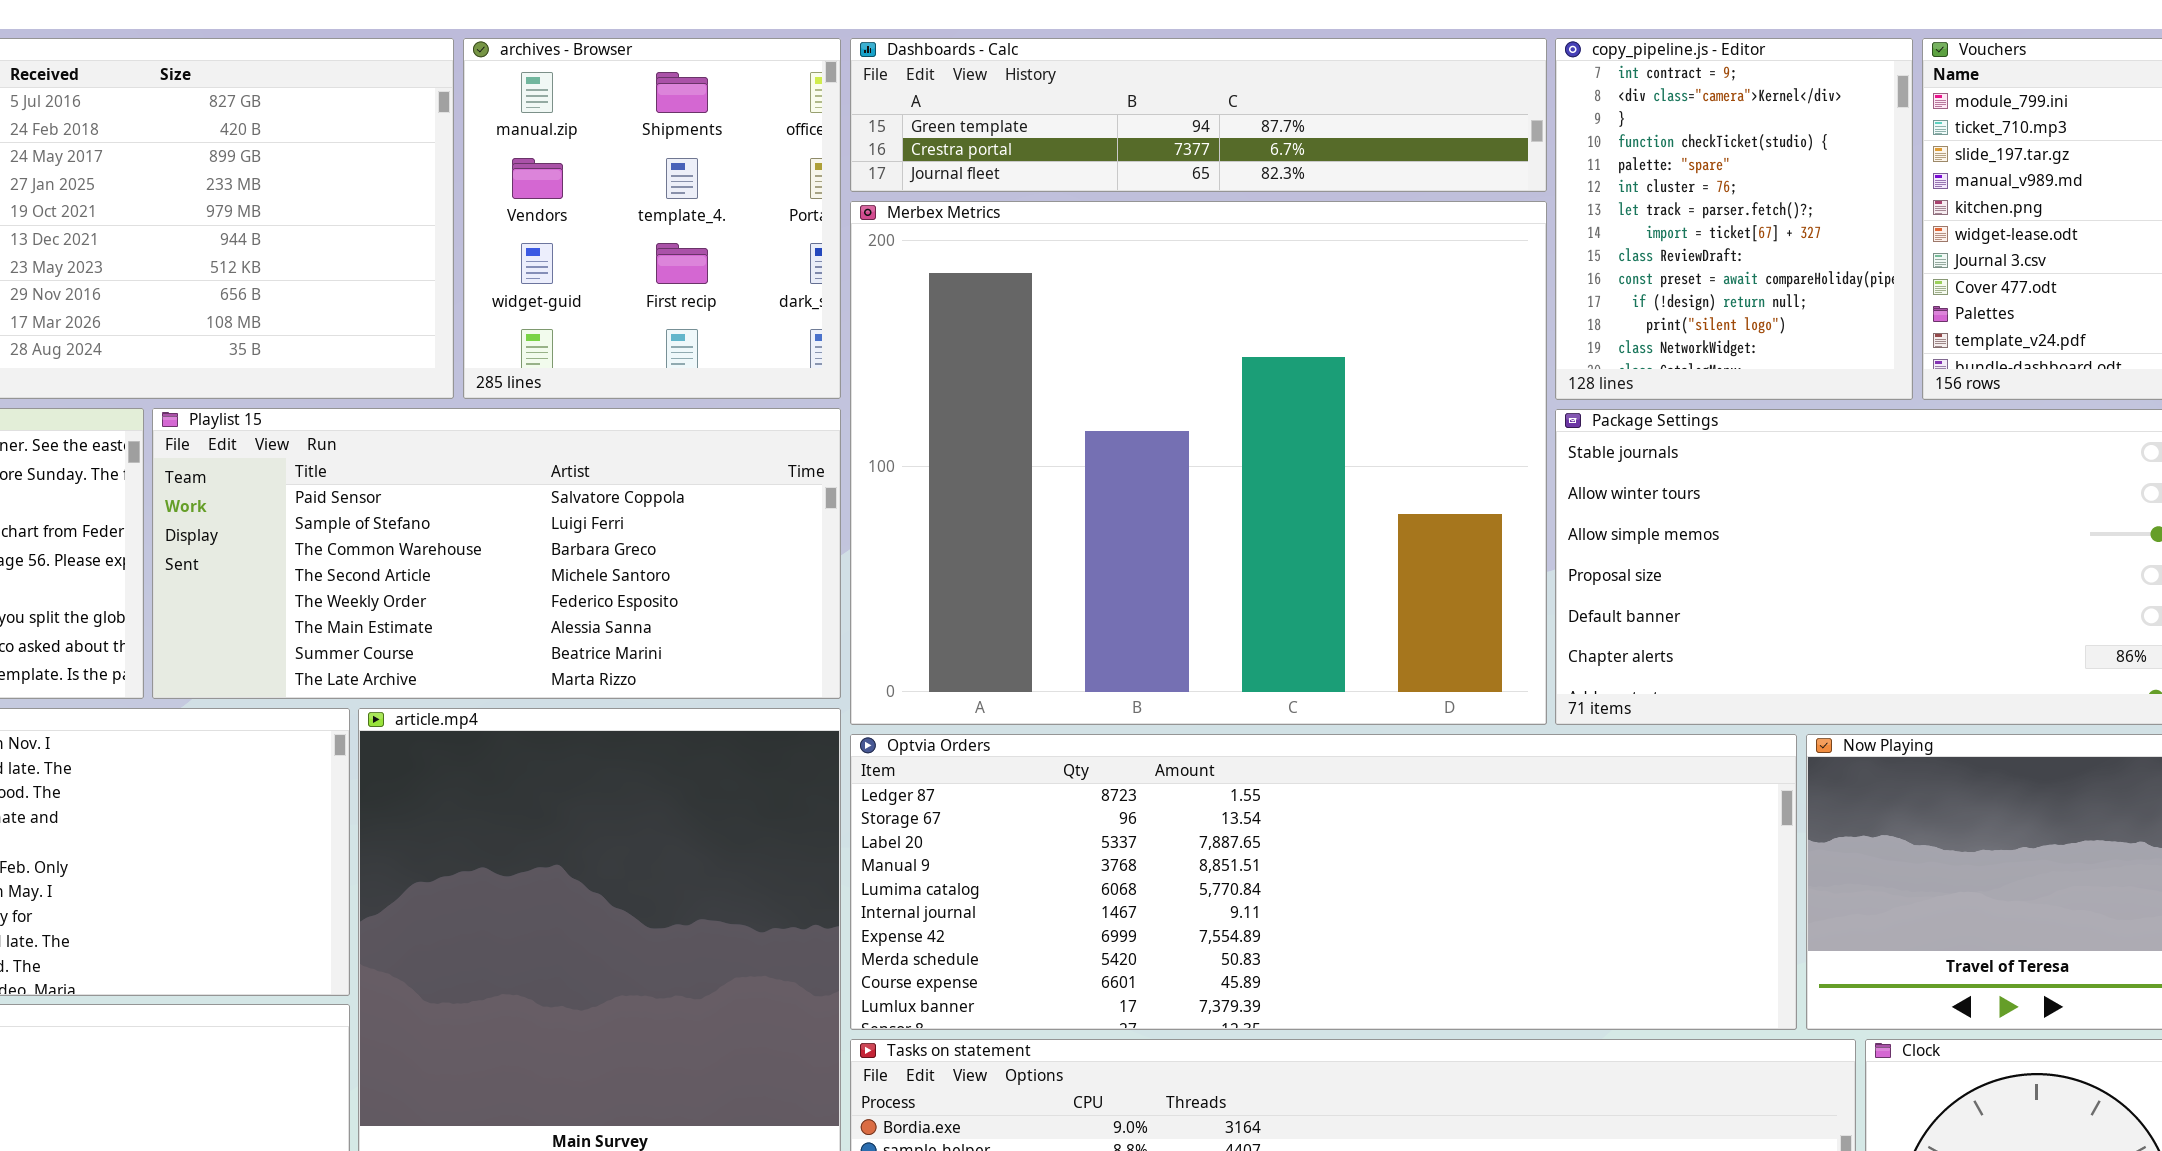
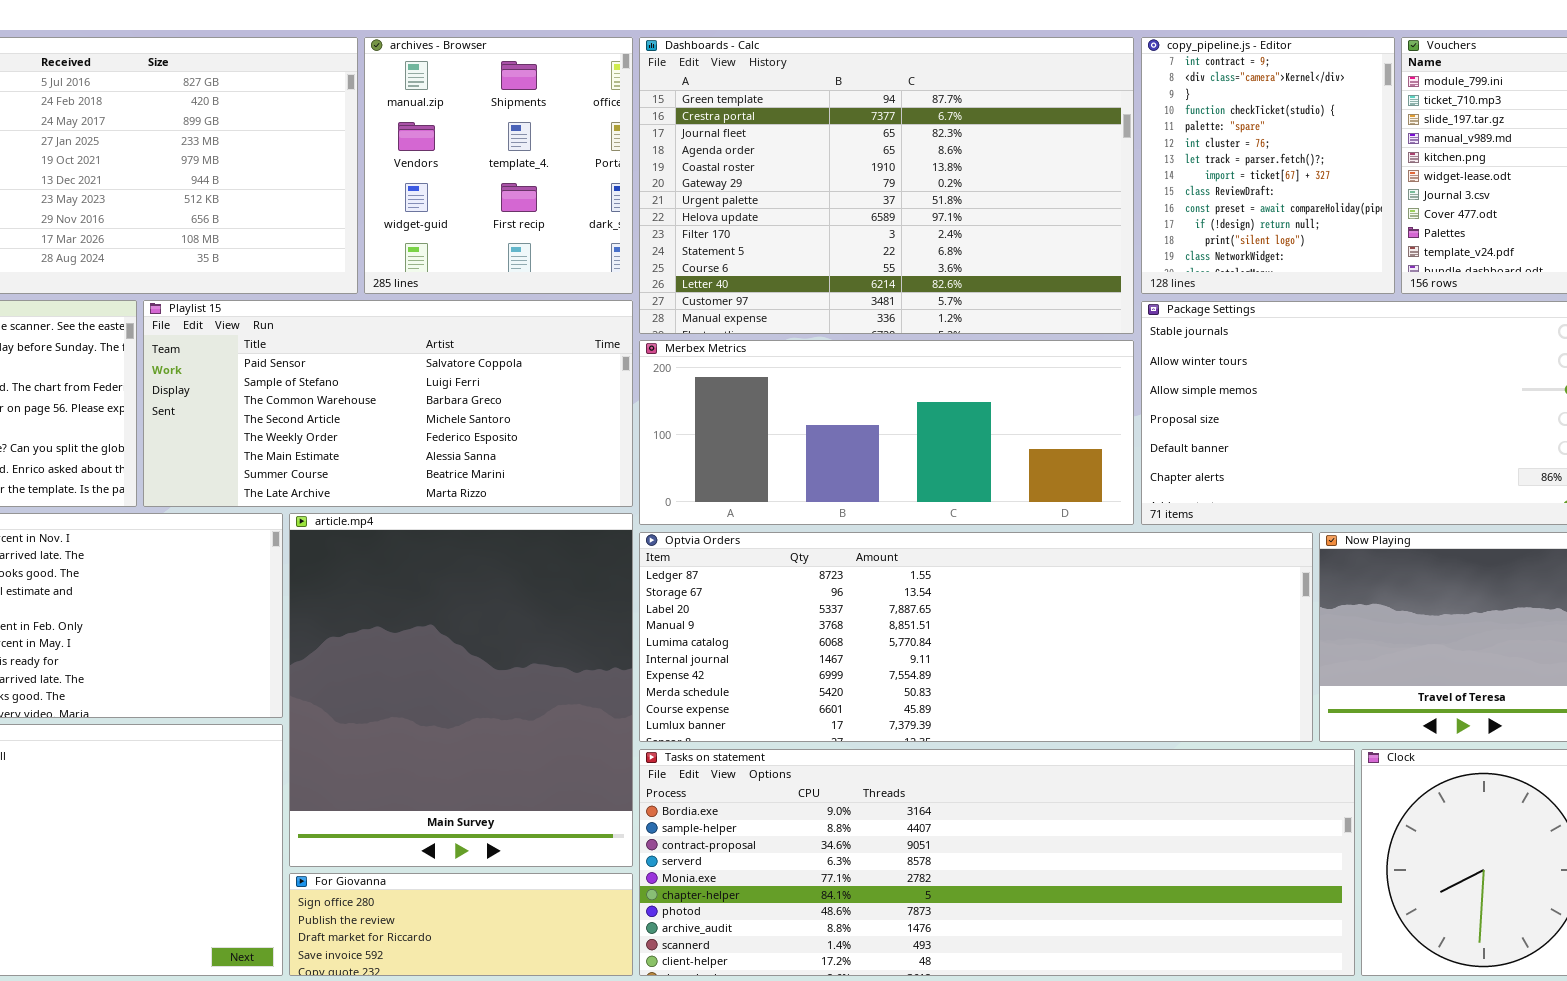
Dashboards - Calc: [850,38,1547,192] -> [639,37,1134,334], resized
Merbex Metrics: [850,201,1547,725] -> [639,340,1134,525], resized

